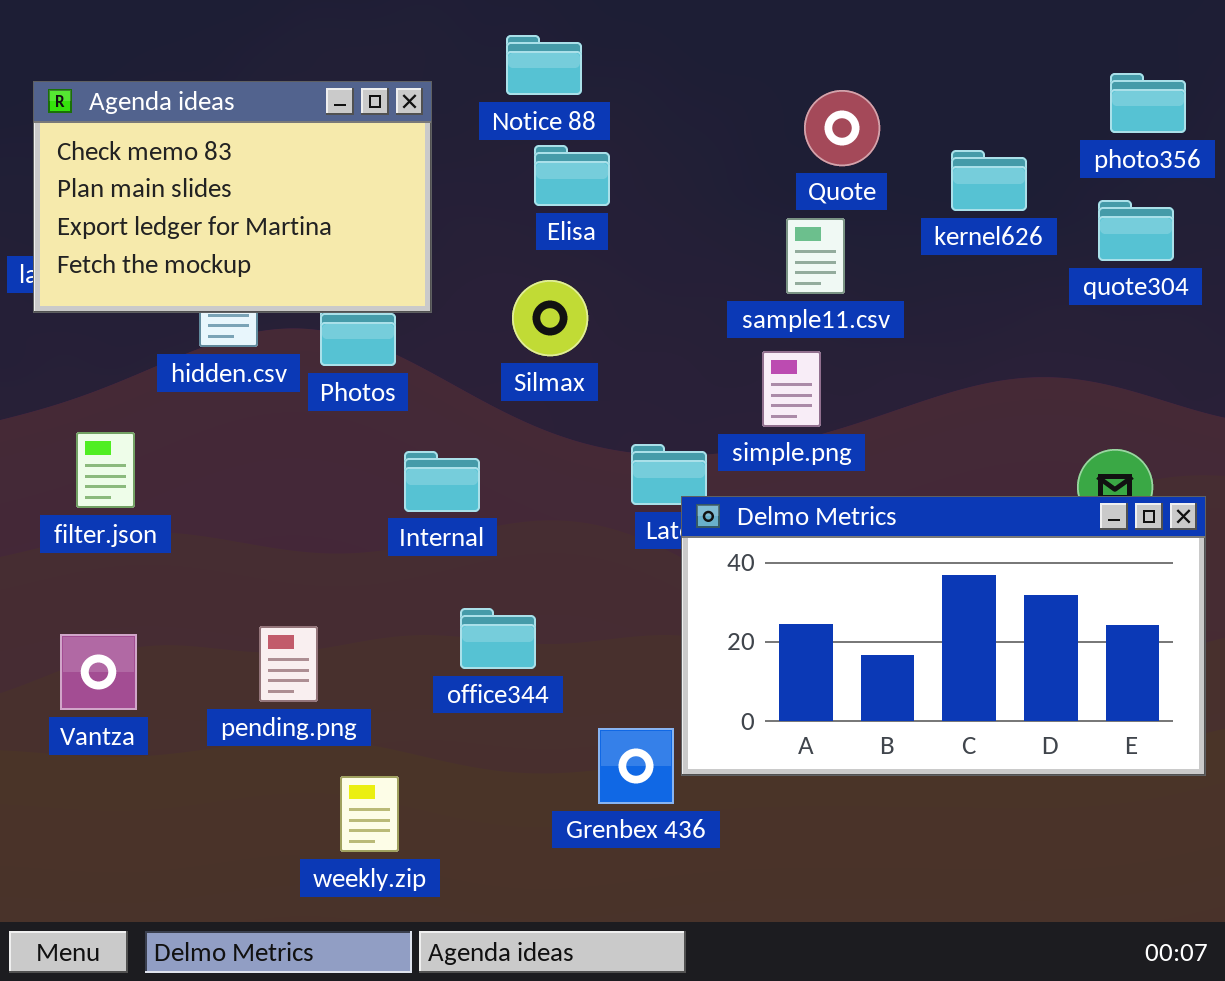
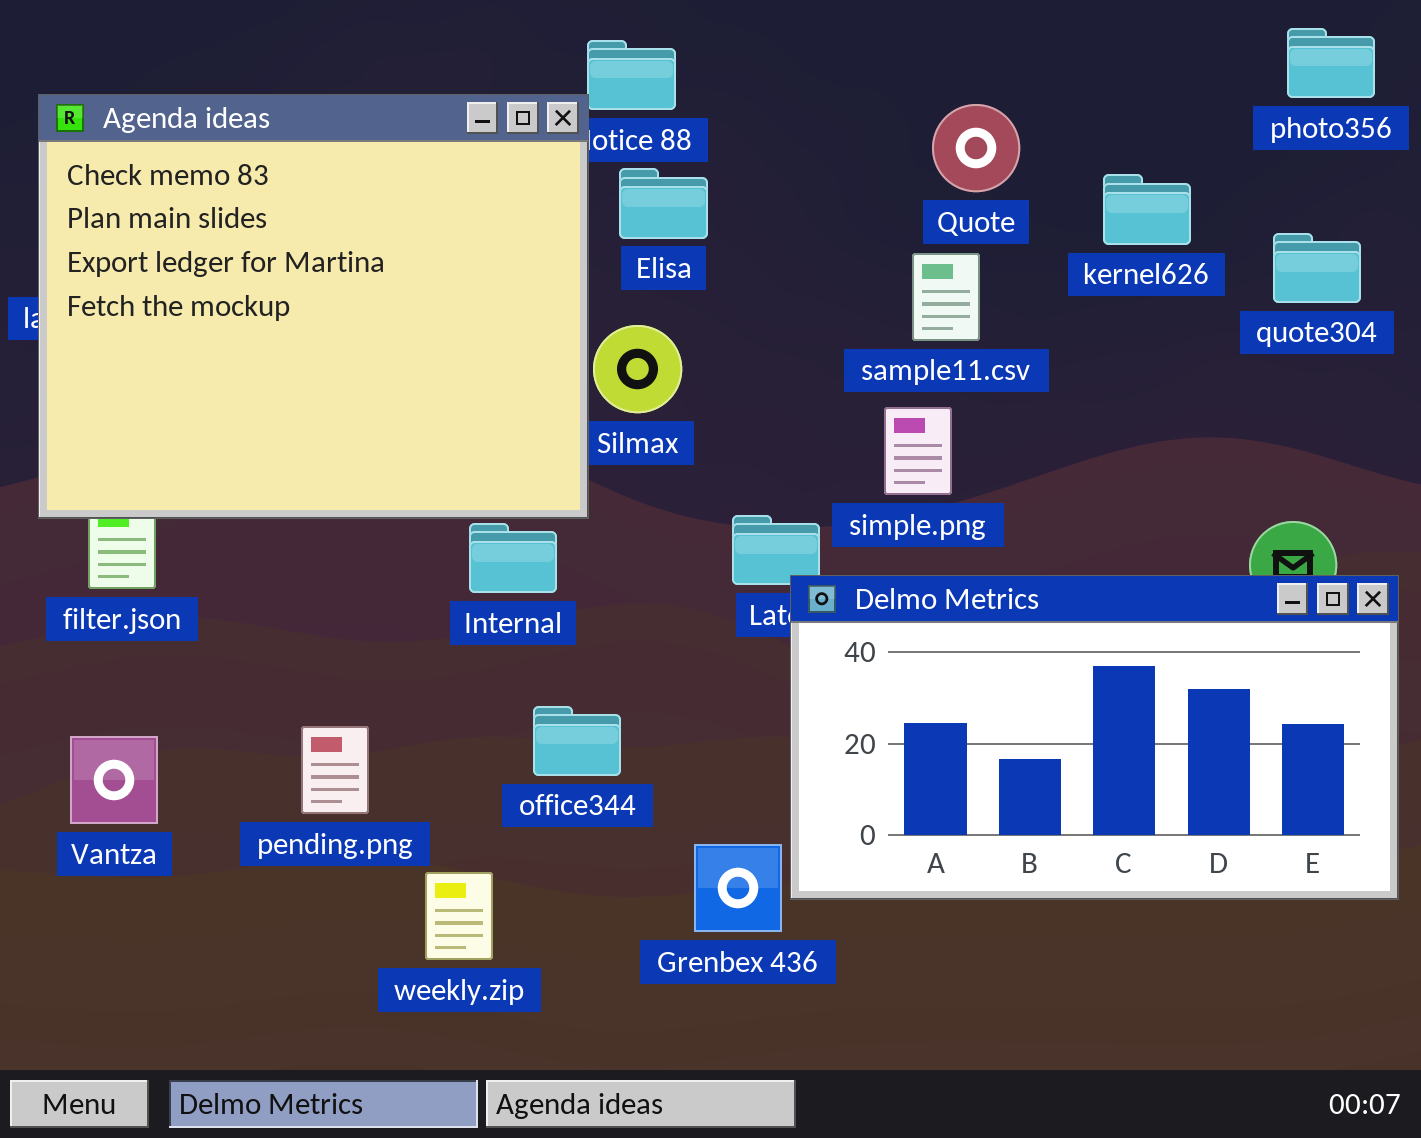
photo356: [1110,73,1186,133] -> [1287,28,1375,98], moved
Agenda ideas: [33,81,432,313] -> [38,94,589,519], resized
weekly.zip: [340,776,399,852] -> [425,872,493,960], moved

